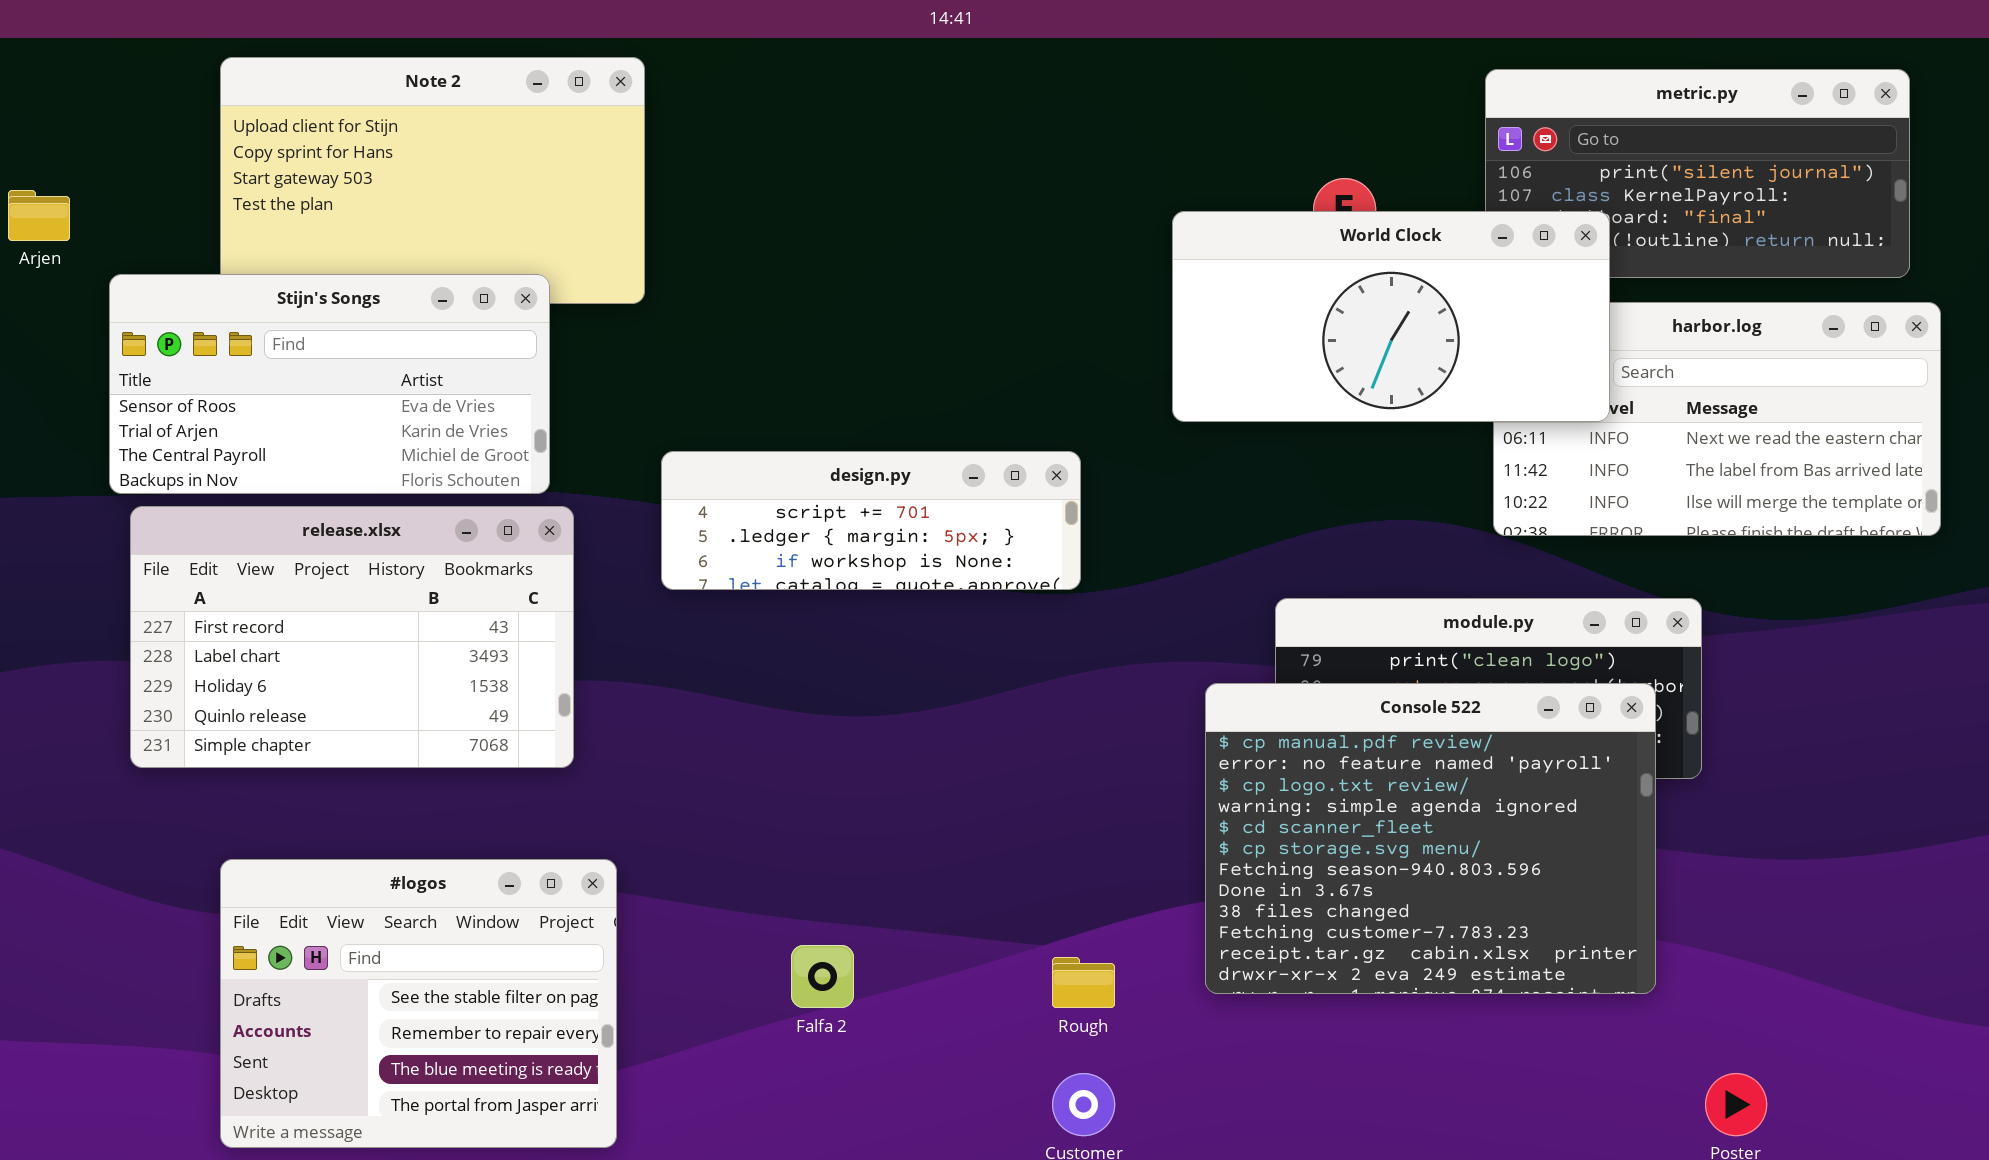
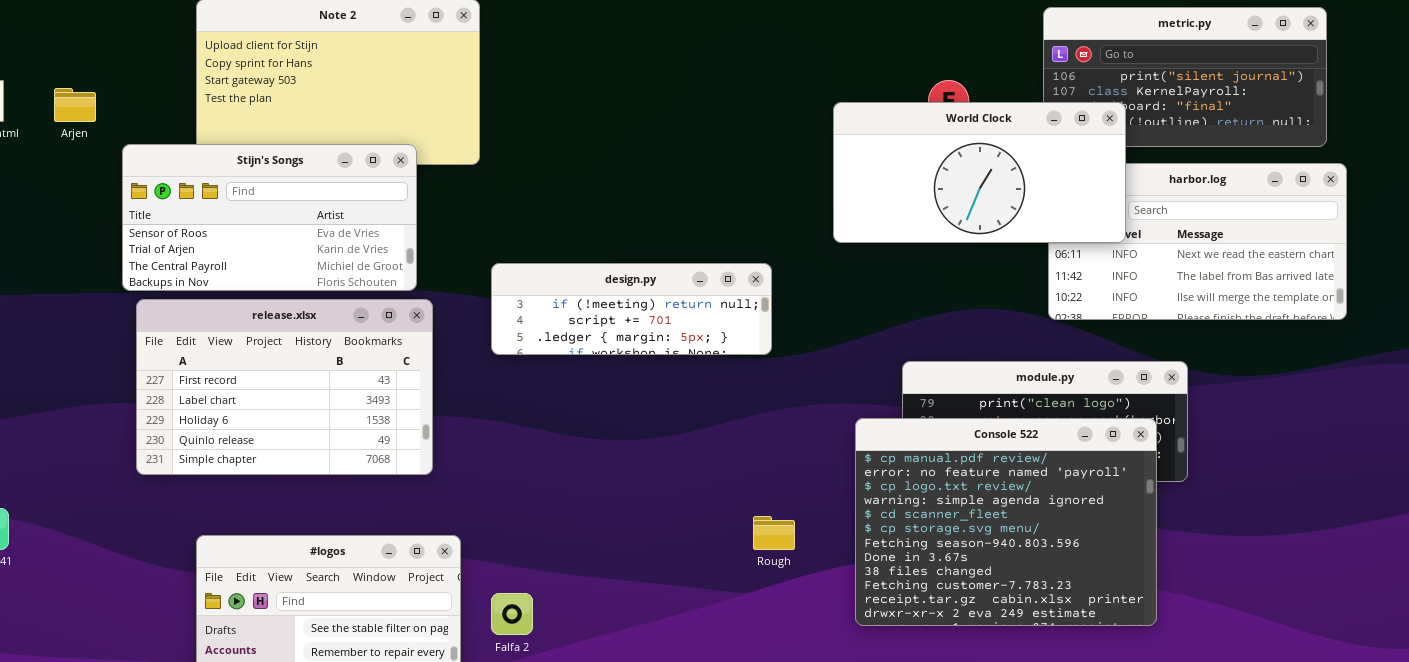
design.py: [661,451,1081,590] -> [491,263,772,355], scrolled up 1 row
Falfa 2: [791,945,854,1008] -> [491,593,533,635], moved
Rough: [1052,957,1115,1008] -> [753,516,795,550], moved

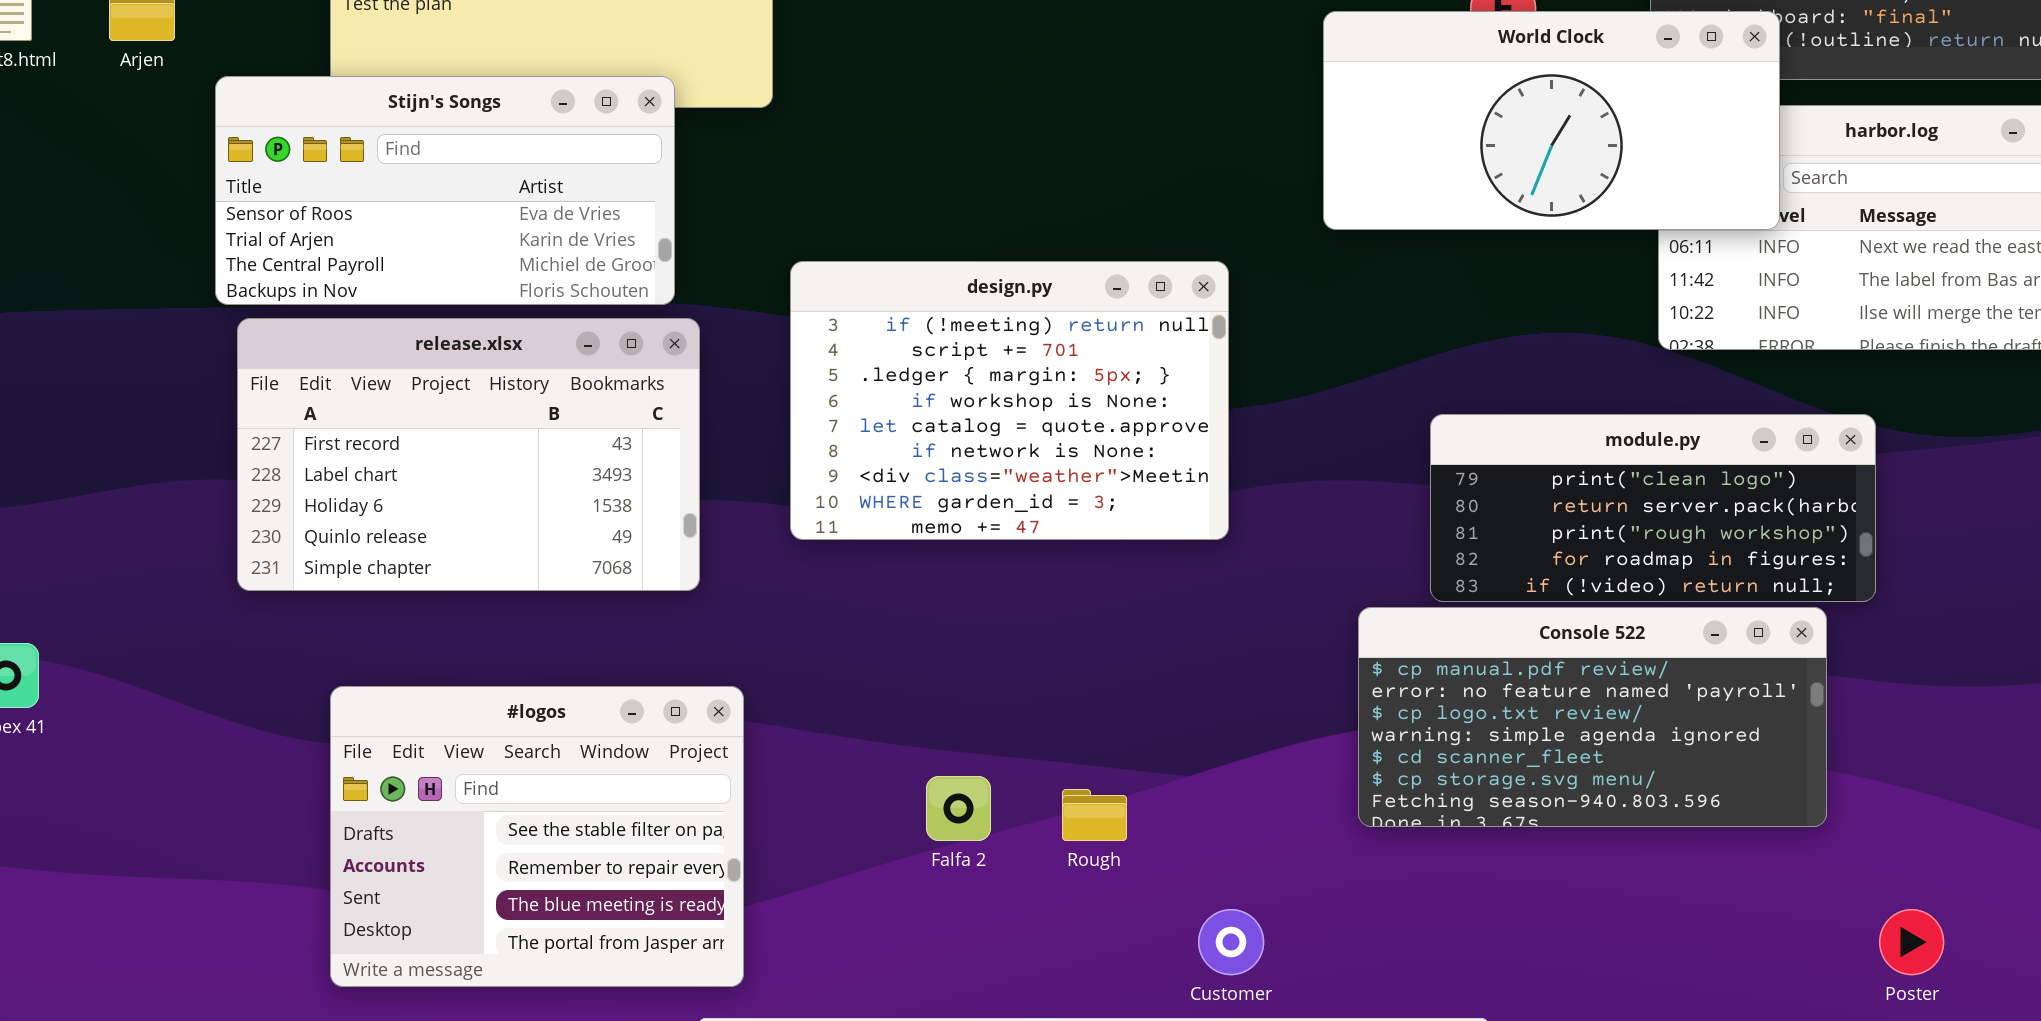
design.py: [491,263,772,355] -> [790,261,1229,540], resized
Console 522: [855,418,1157,626] -> [1358,607,1827,827], resized
Rough: [753,516,795,550] -> [1062,789,1127,841], moved
Falfa 2: [491,593,533,635] -> [926,776,991,841], moved

